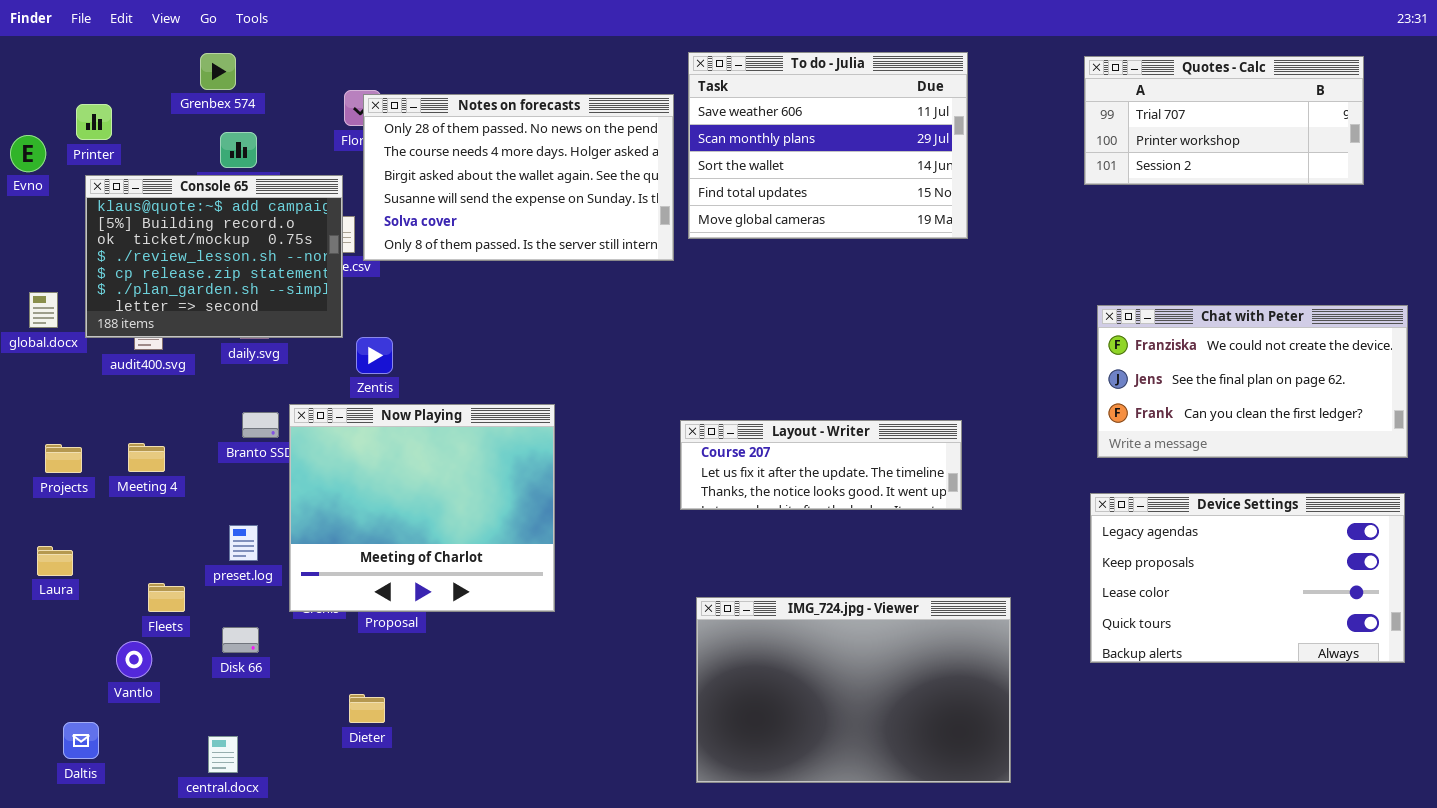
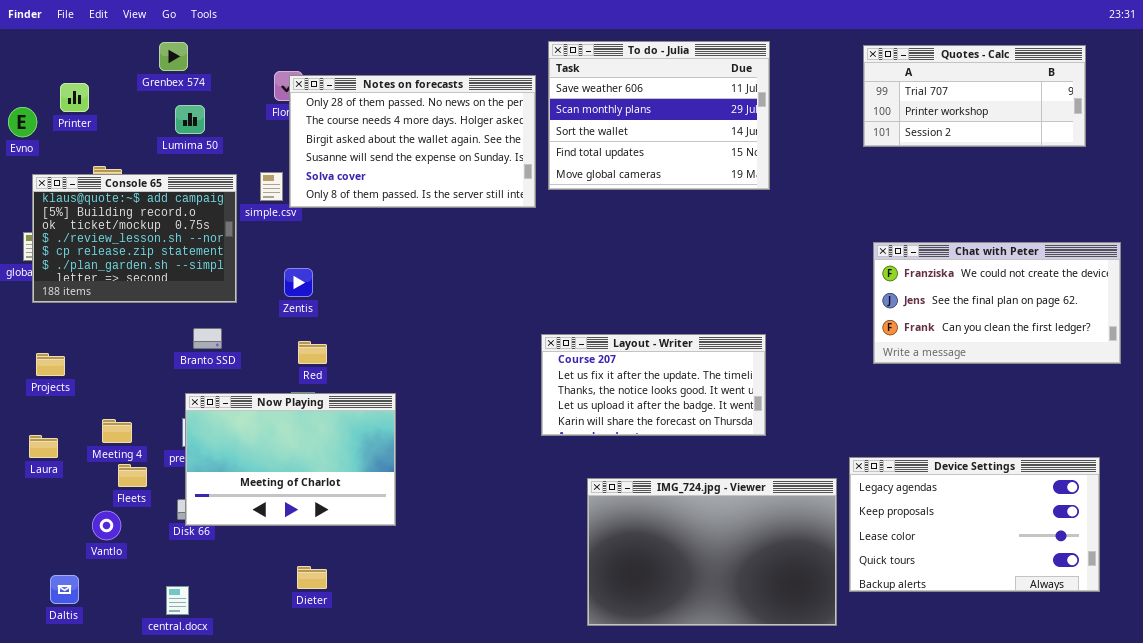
Console 65: [85,175,343,338] -> [32,174,237,303], moved
Now Playing: [289,404,555,612] -> [185,393,396,526], moved, resized
Layout - Writer: [680,420,962,510] -> [541,334,766,436], resized
Meeting 4: [128,443,165,472] -> [102,419,132,443], moved
Device Settings: [1090,493,1405,663] -> [849,457,1100,592], moved
IMG_724.jpg - Viewer: [696,597,1011,783] -> [587,478,837,626], moved
Dieter: [349,694,385,723] -> [297,566,327,589], moved

